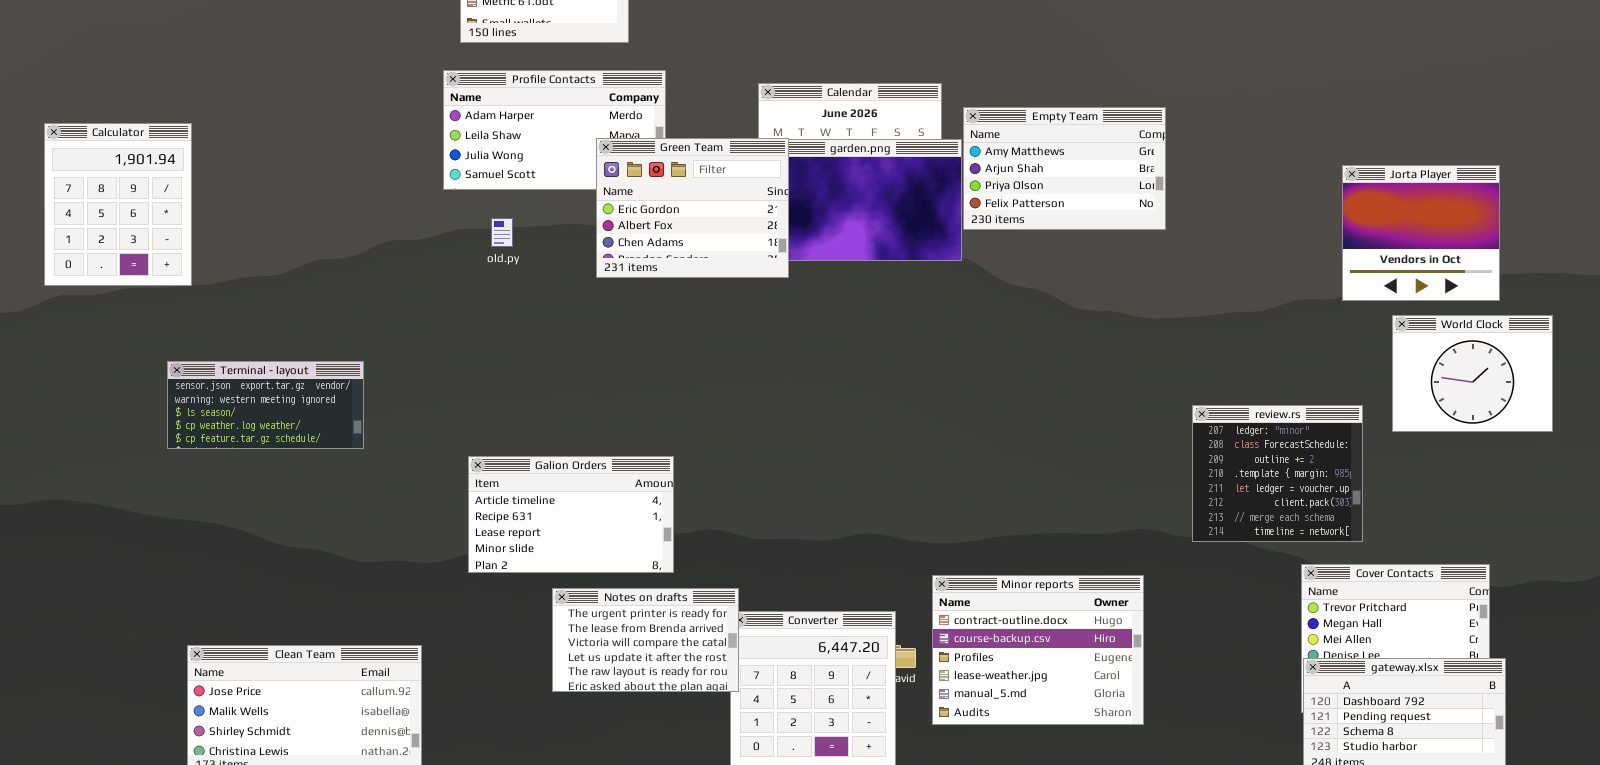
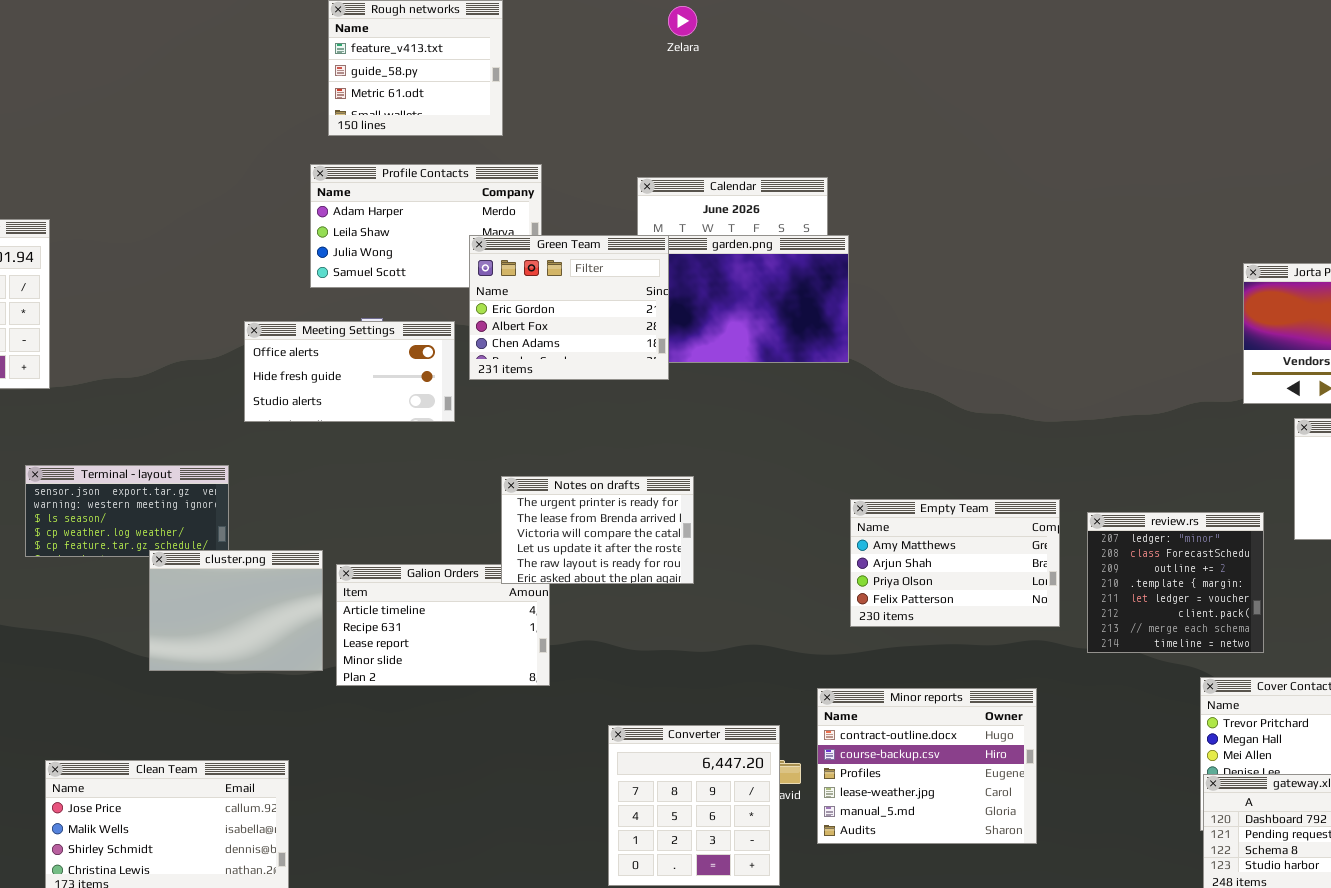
Empty Team: [963,107,1166,230] -> [850,499,1060,627], moved
Meeting Settings: none -> [244,321,455,422], opened
cluster.png: none -> [149,550,323,671], opened
Notes on drafts: [552,588,739,692] -> [501,476,694,584], moved

